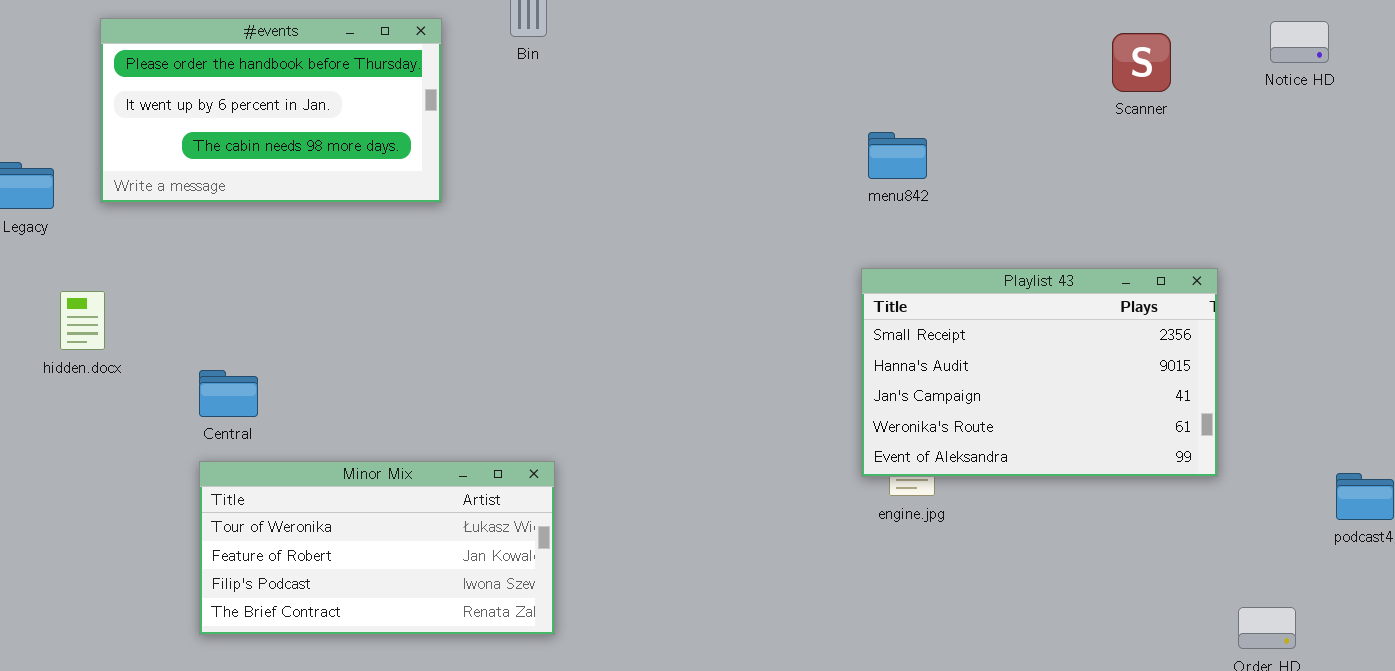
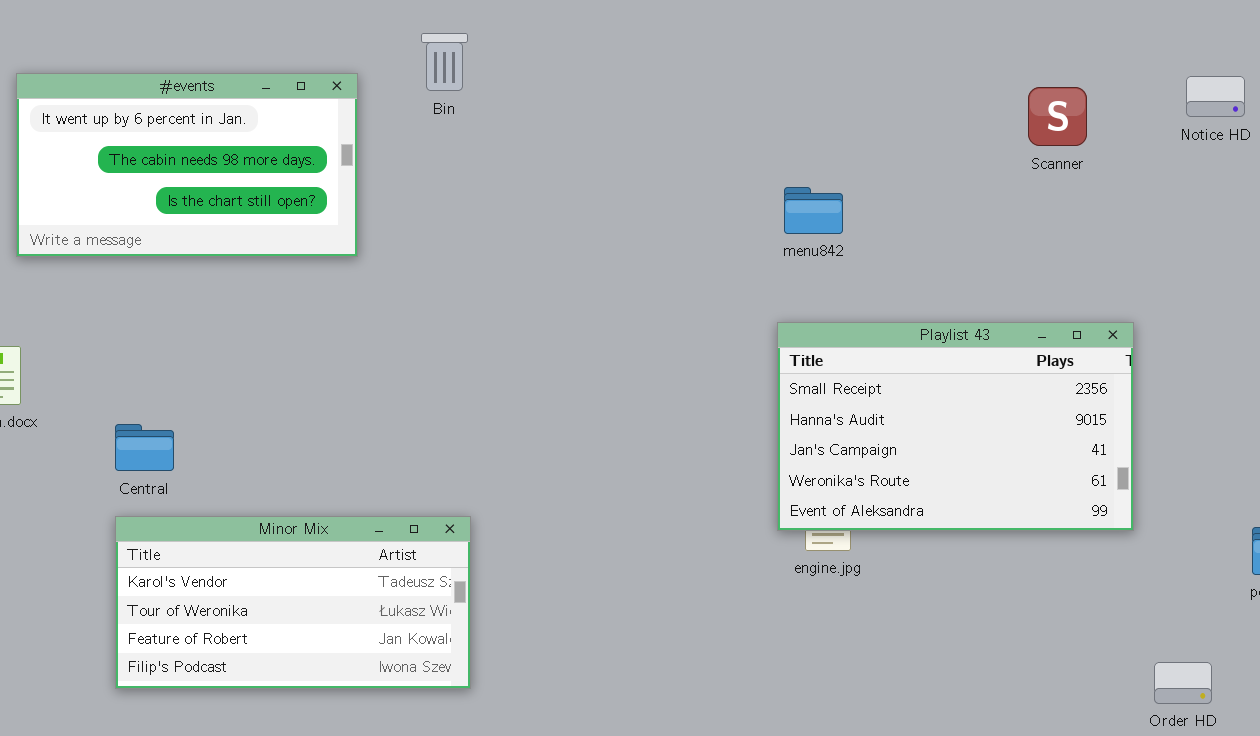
#events: [100,18,442,203] -> [16,73,358,257], scrolled down 1 row
Minor Mix: [199,461,555,635] -> [115,516,471,689], scrolled up 1 row

